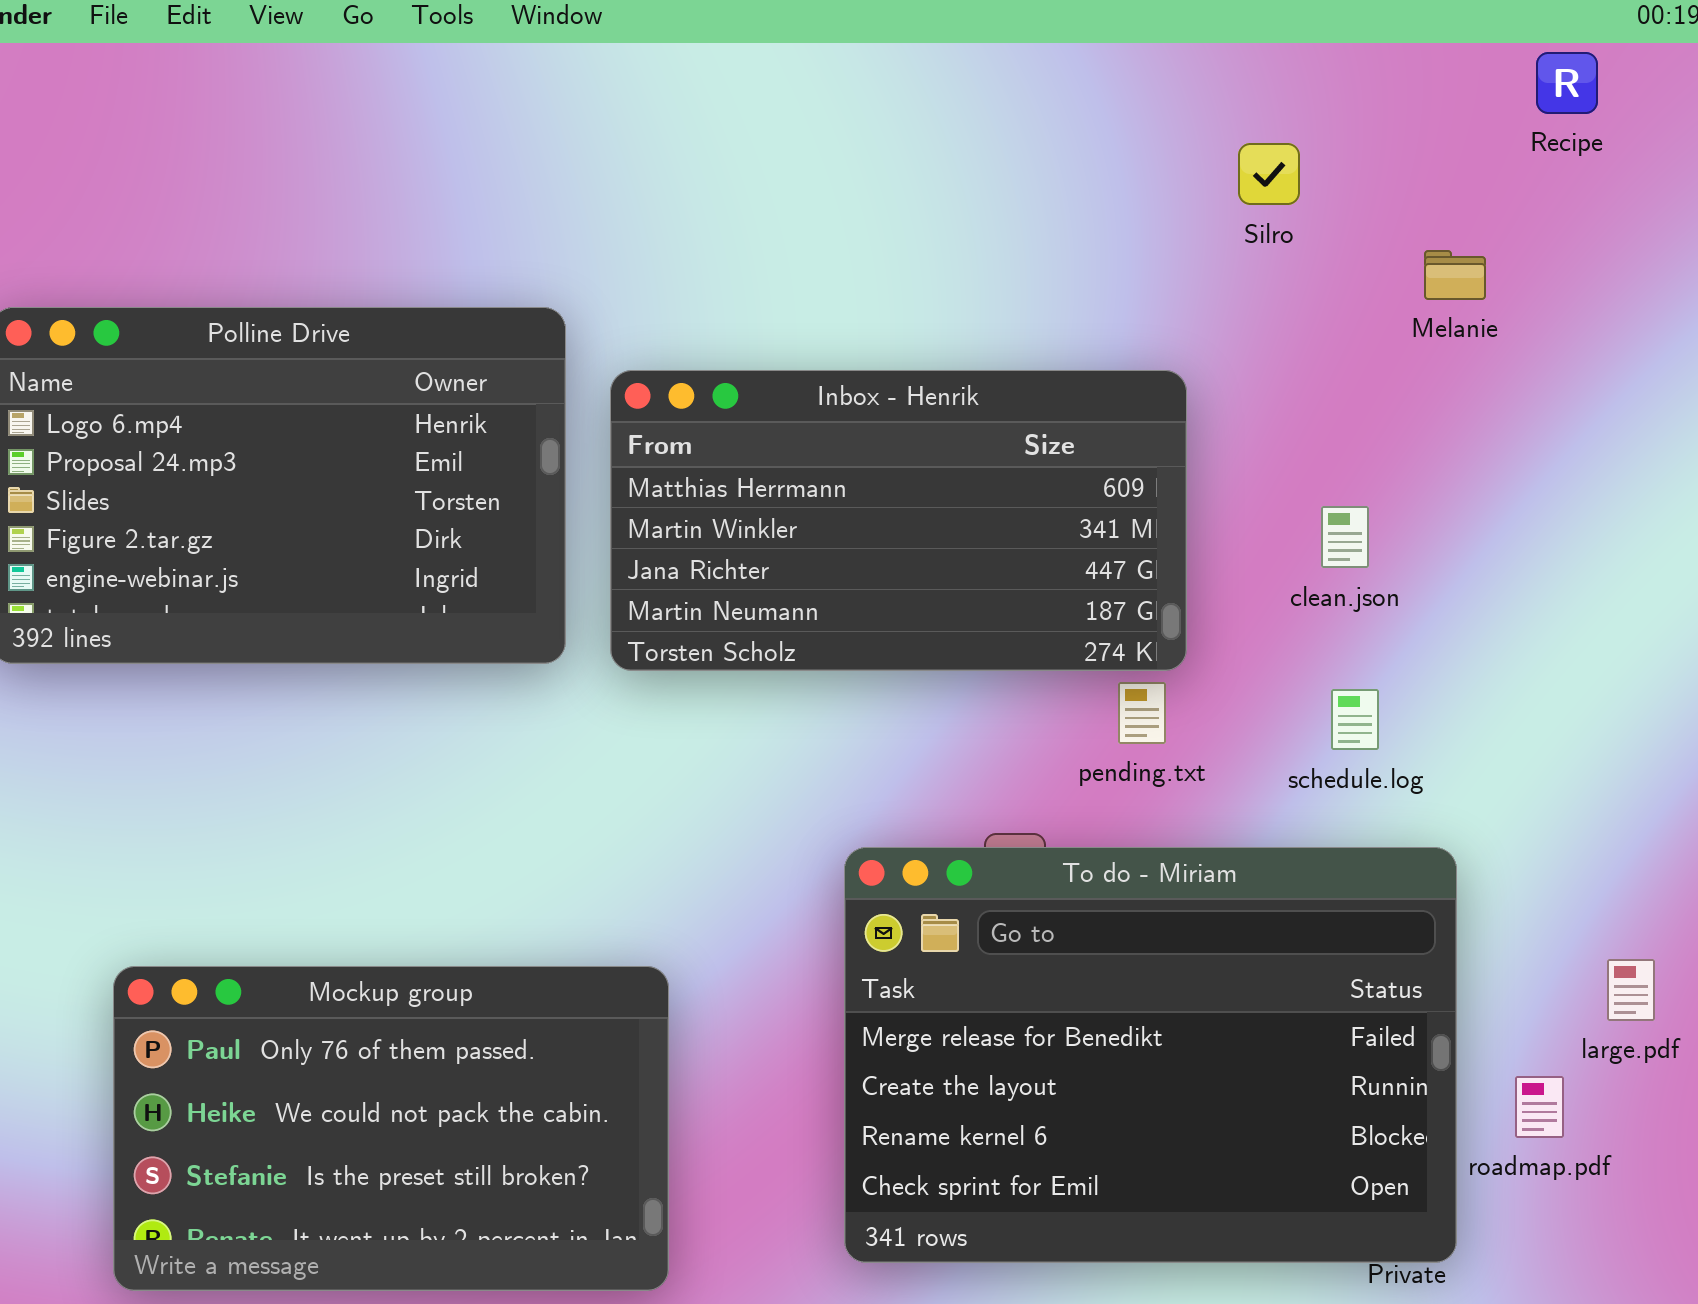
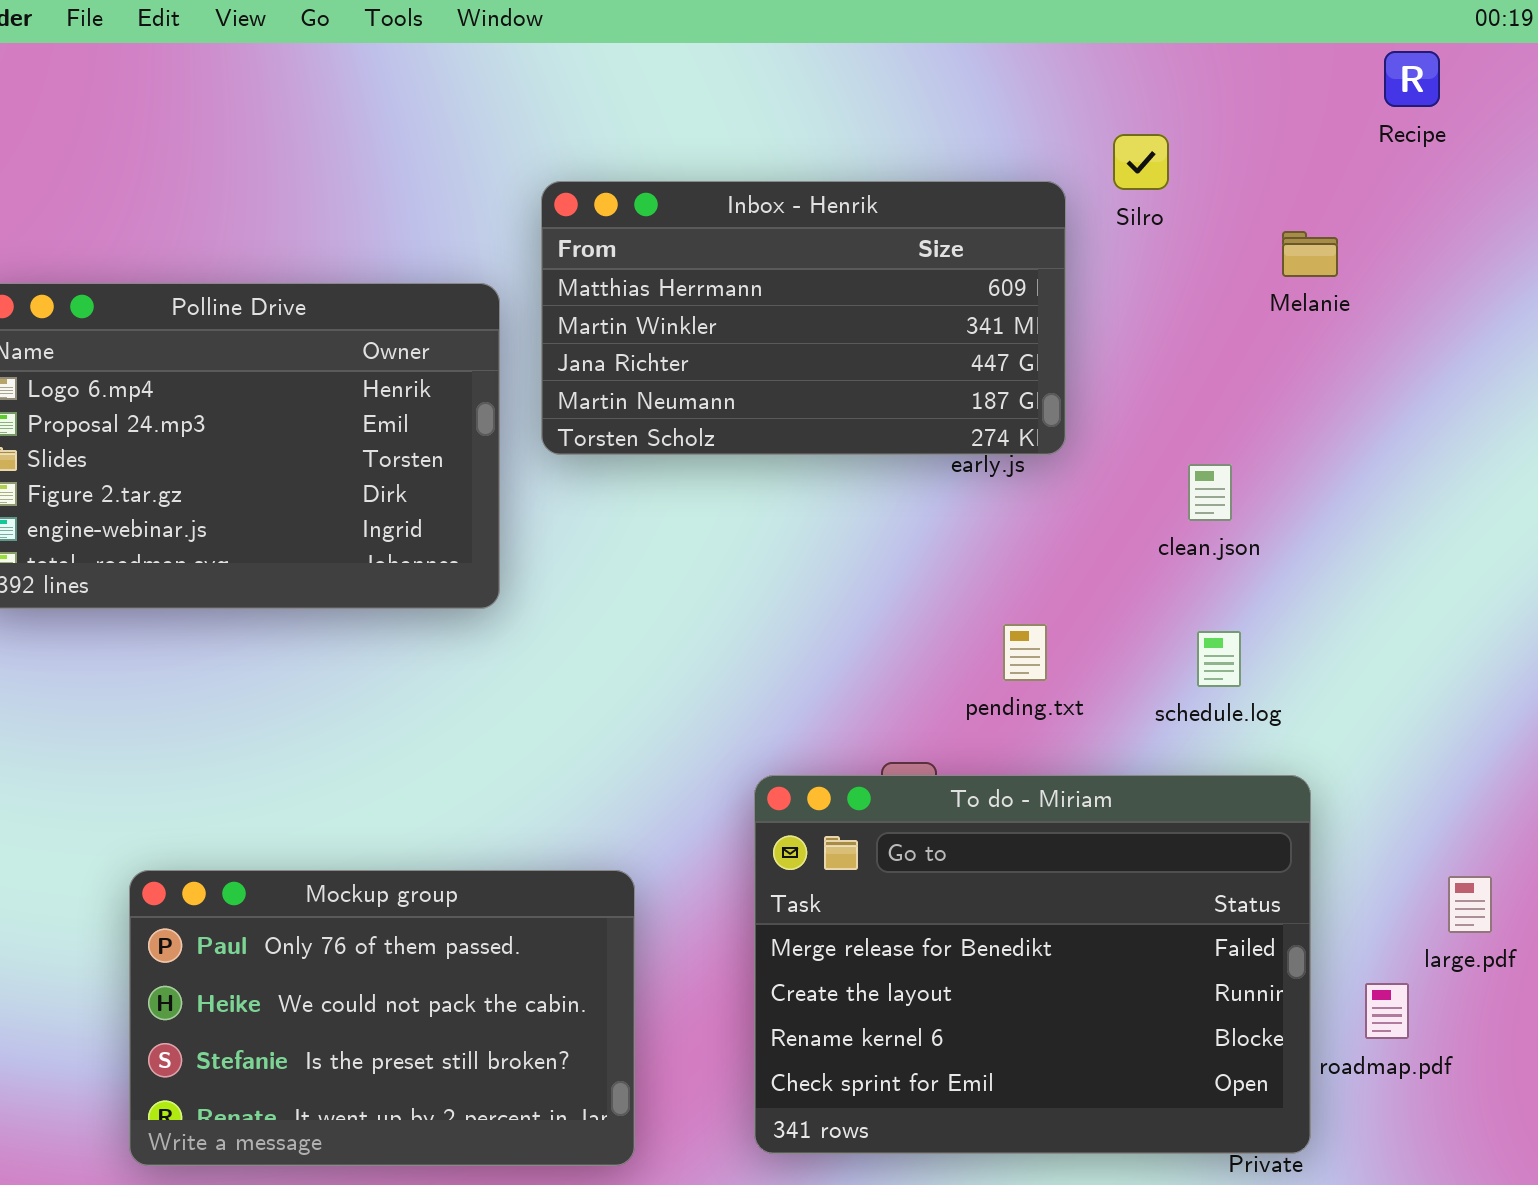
Inbox - Henrik: [610,370,1187,671] -> [541,181,1066,455], moved
Mockup group: [113,966,669,1291] -> [129,870,635,1166], moved

